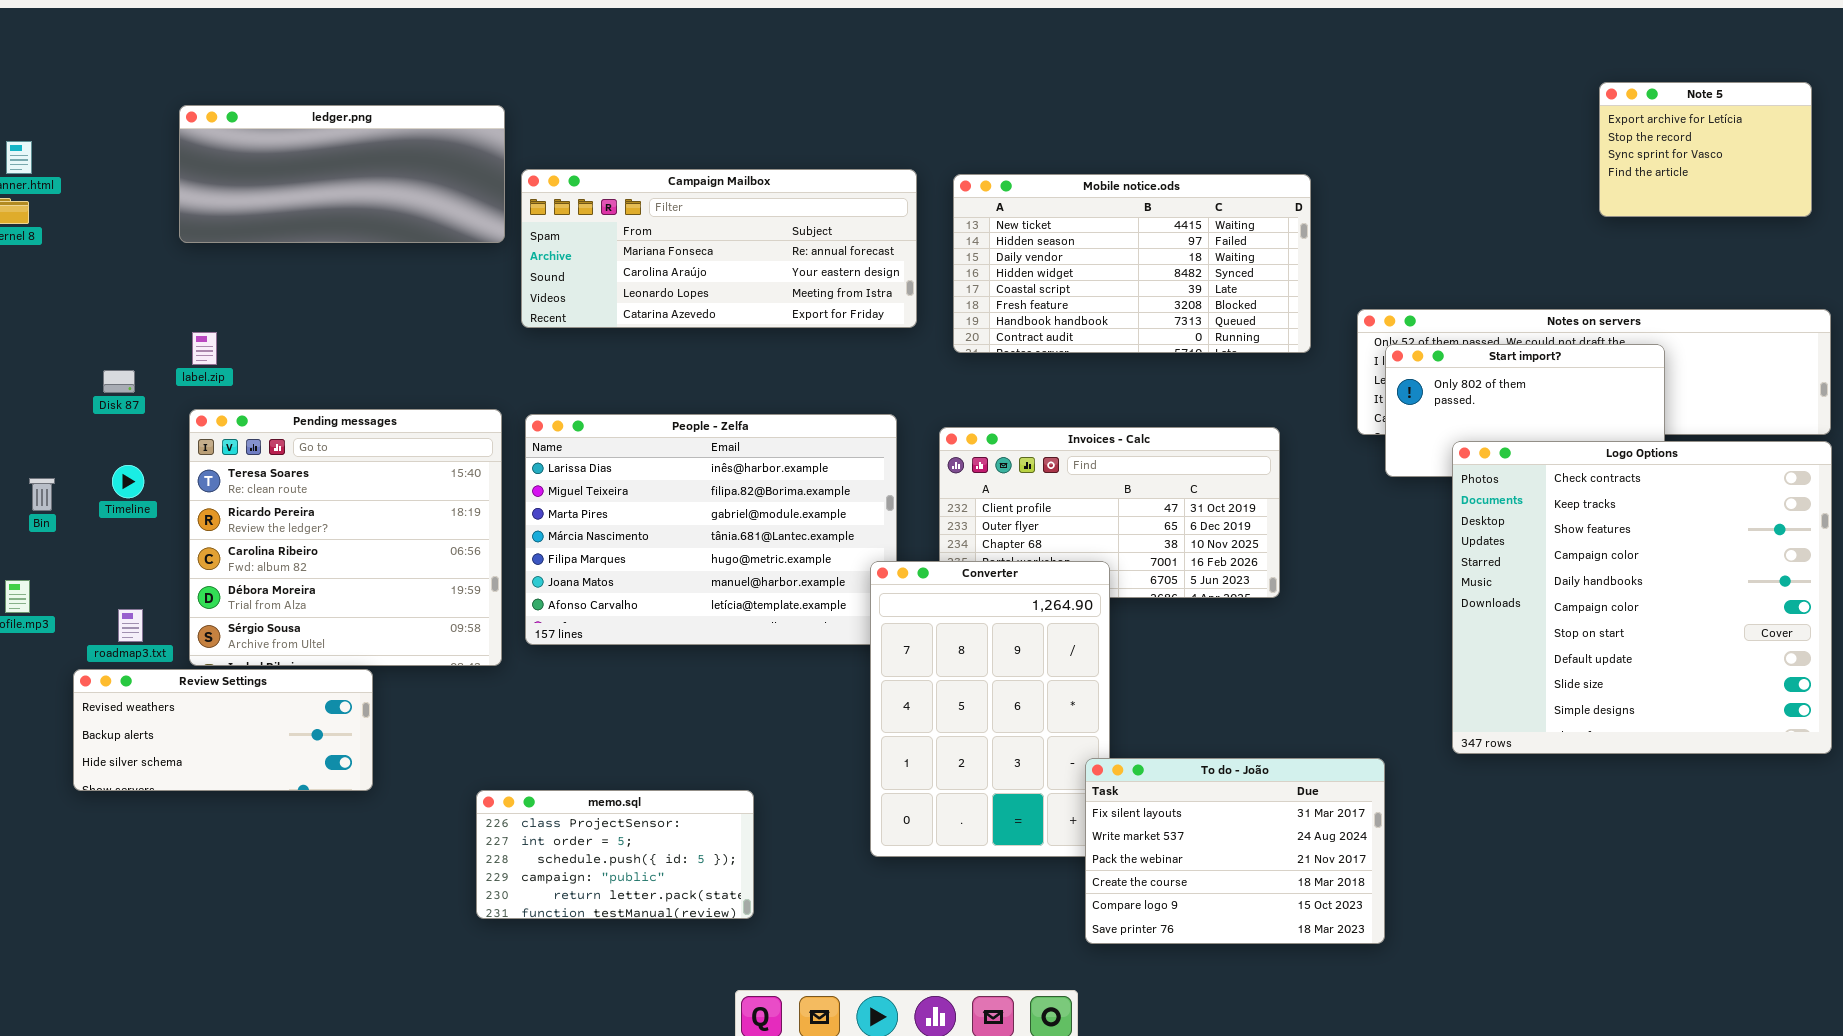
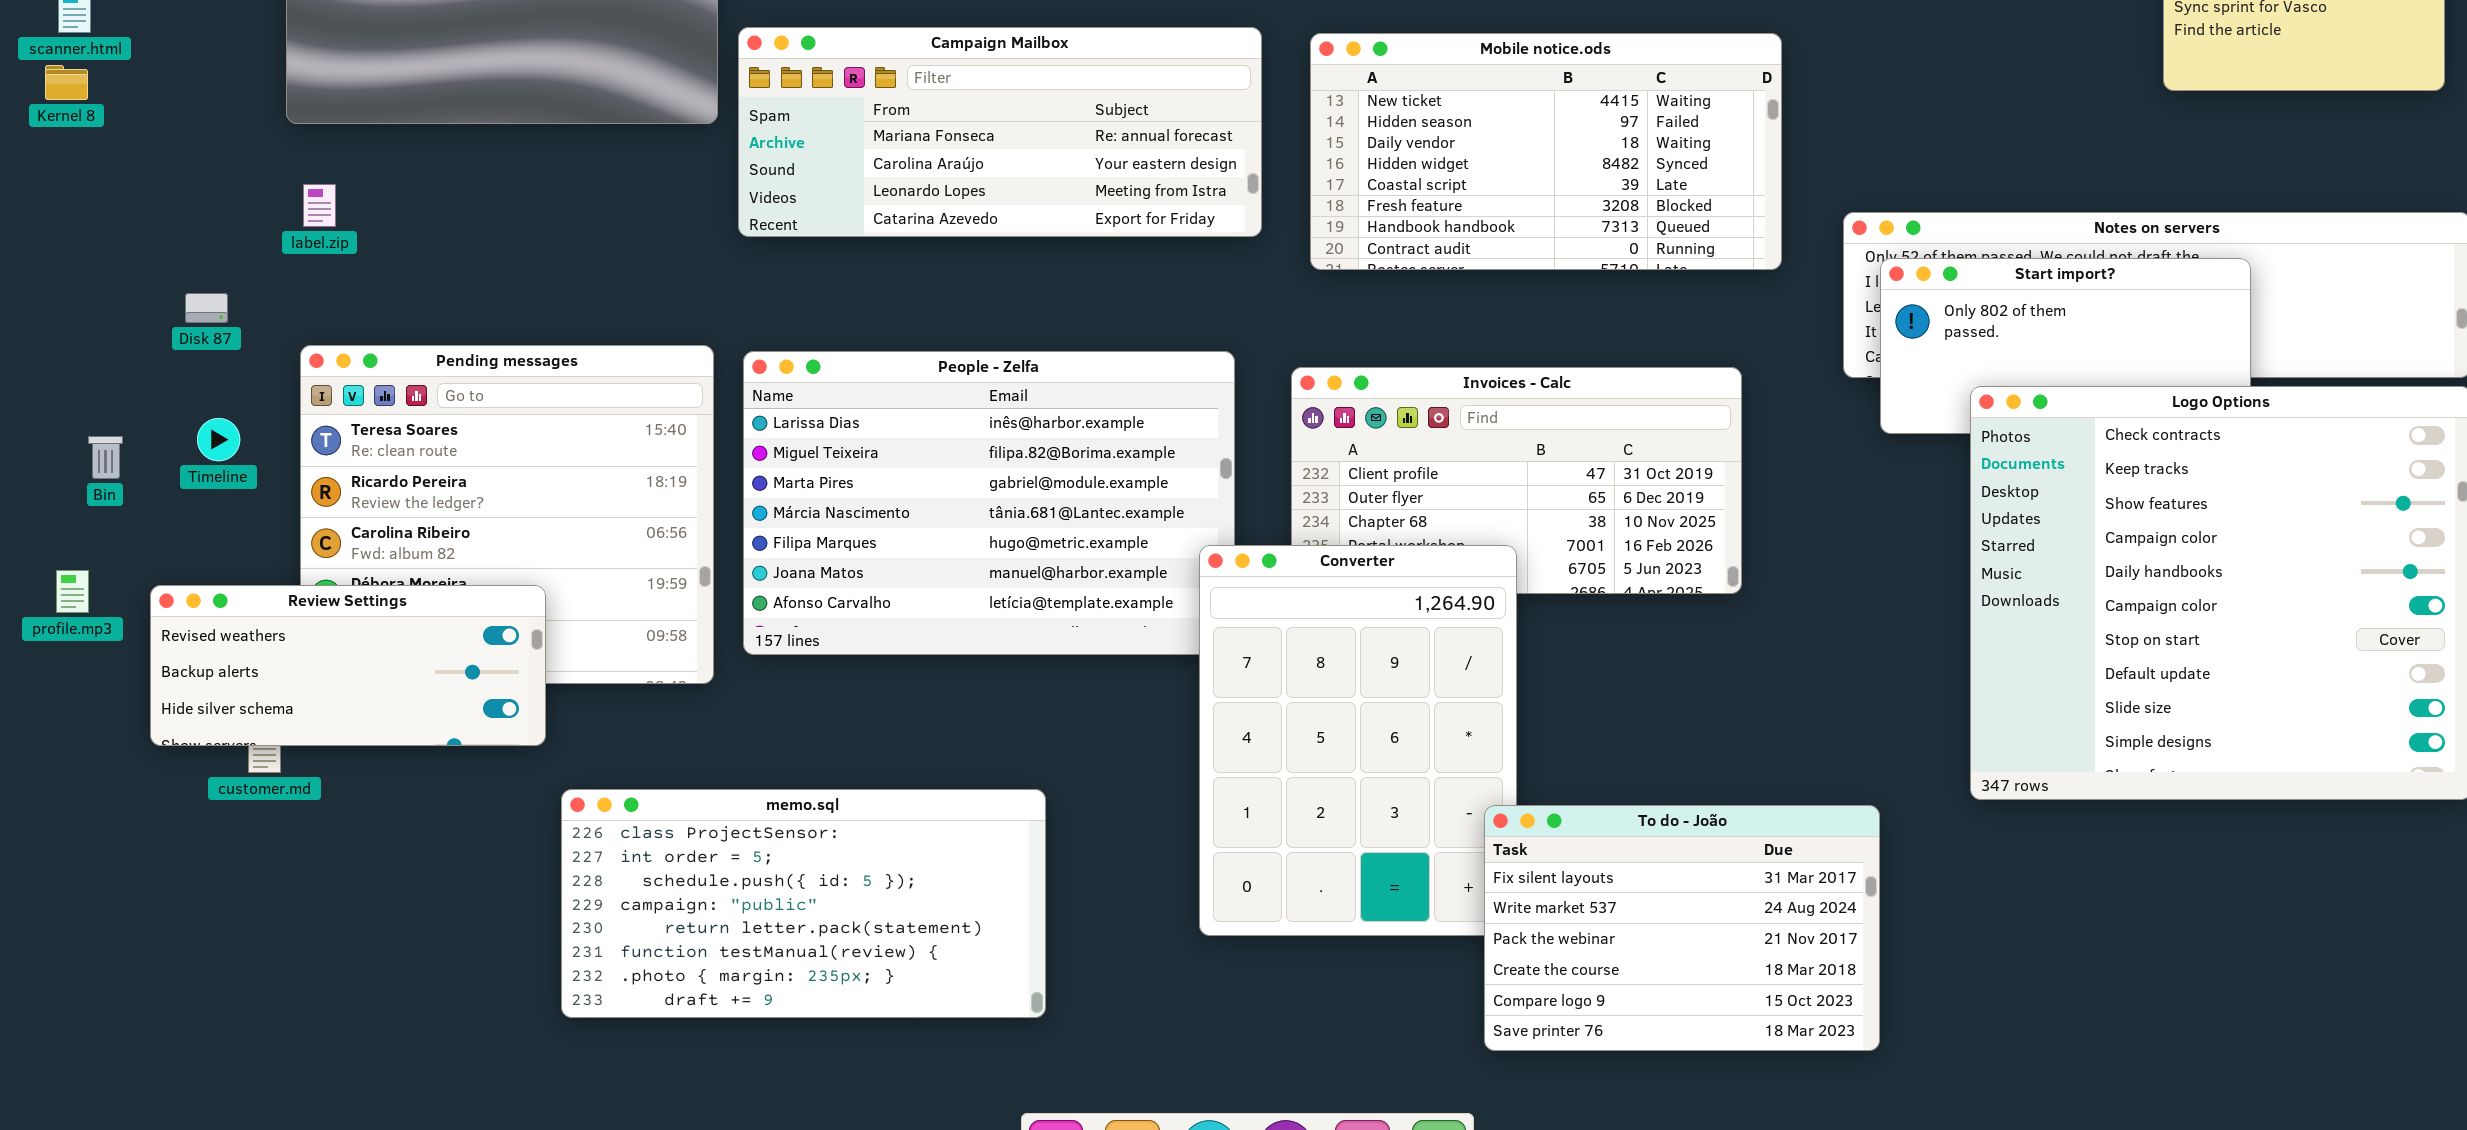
label.zip: [192,332,217,365] -> [303,184,336,227], moved
Review Settings: [73,669,373,791] -> [150,585,546,746], moved
memo.sql: [476,790,754,919] -> [561,789,1046,1018], resized

